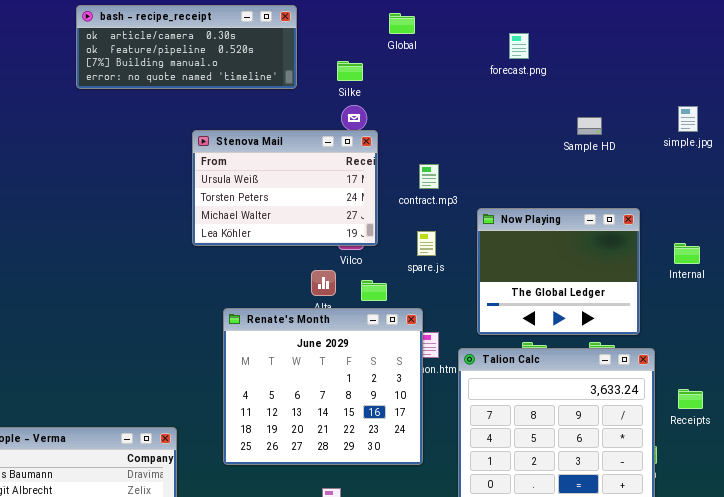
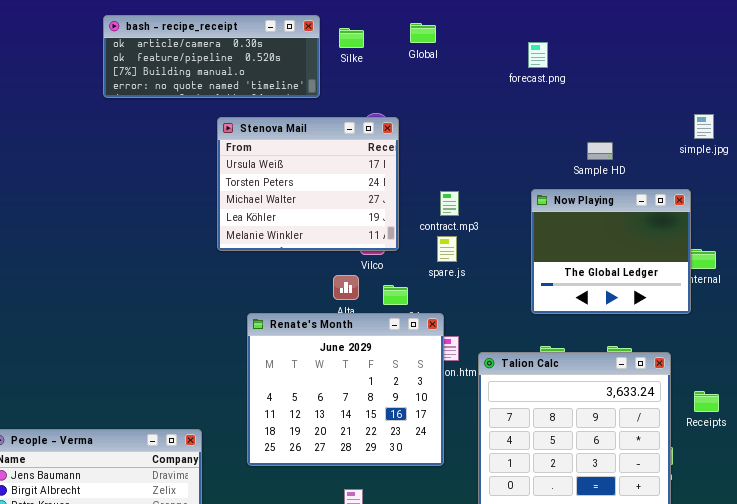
Silke: [337,61,363,81] -> [339,28,364,48], moved
Sample HD: [577,117,602,135] -> [587,142,613,160], moved
Stenova Mail: [192,130,378,246] -> [217,117,399,251], resized
contract.mp3: [419,164,439,189] -> [440,191,459,216], moved
Now Playing: [477,208,640,335] -> [531,189,691,314], moved

